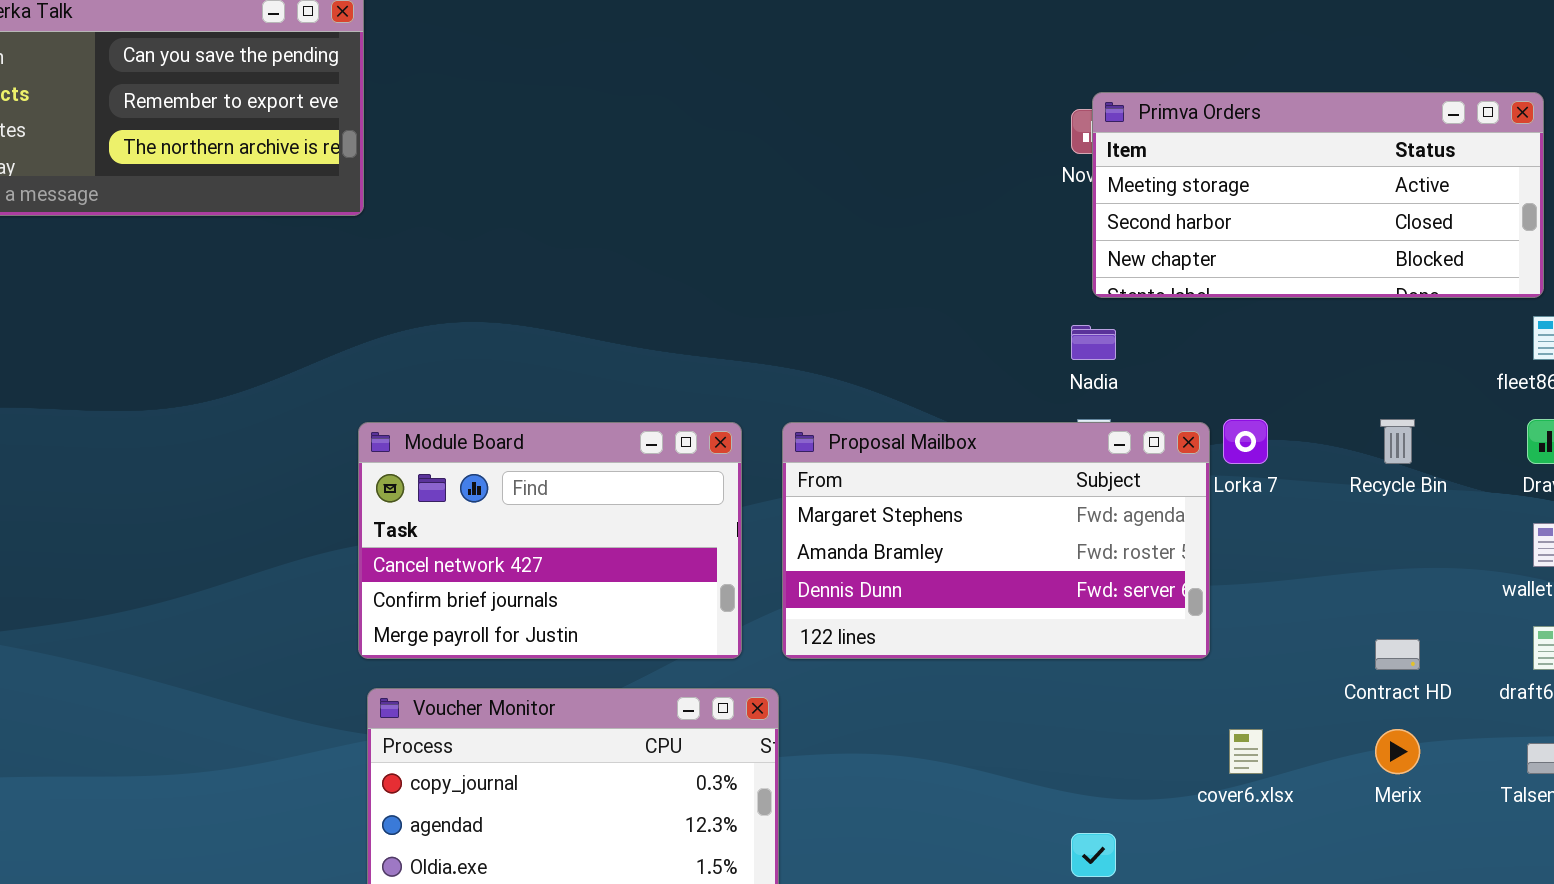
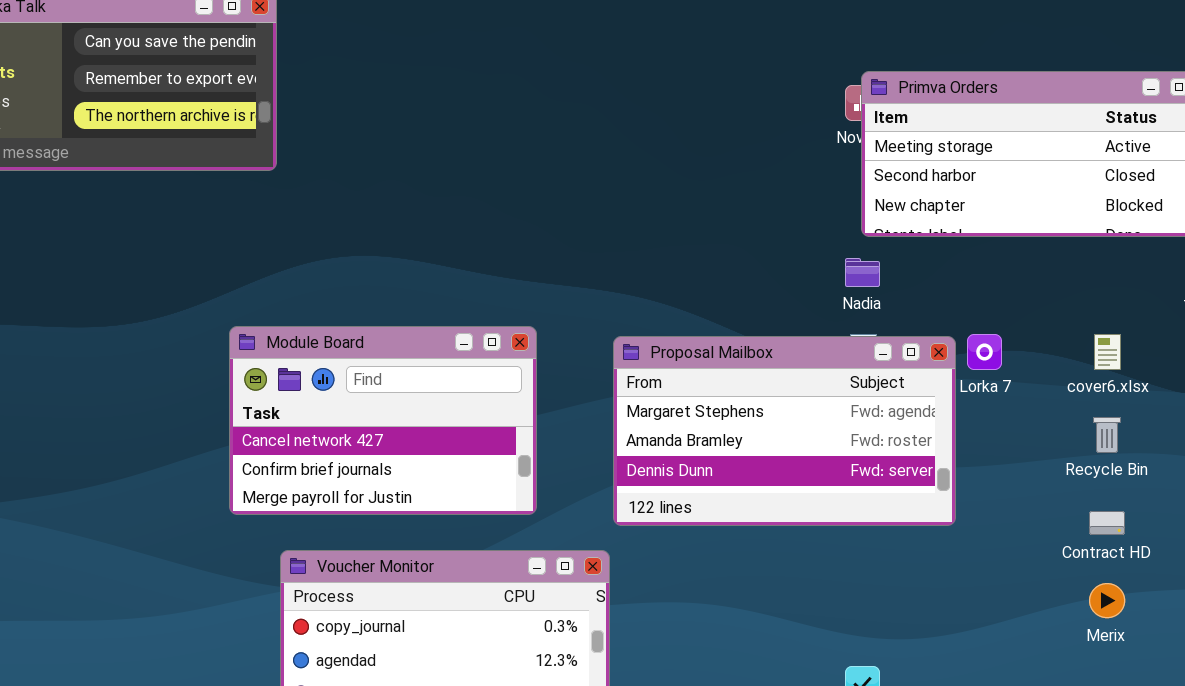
Recycle Bin: [1380,419,1415,464] -> [1093,417,1121,453], moved
Module Board: [358,422,742,659] -> [229,326,537,515], moved
cover6.xlsx: [1229,729,1263,774] -> [1094,334,1121,370], moved

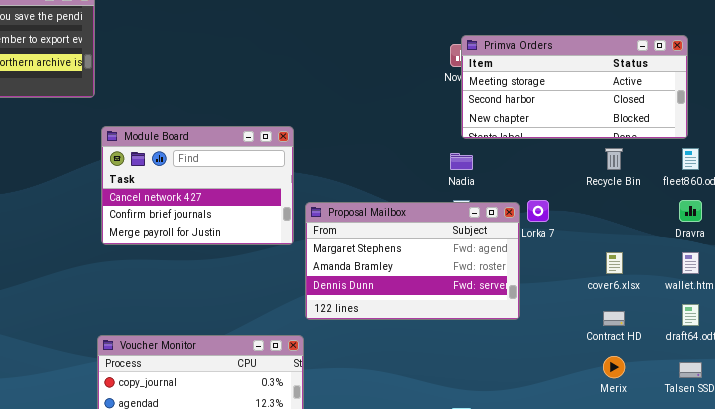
Module Board: [229,326,537,515] -> [101,126,294,245], moved
cover6.xlsx: [1094,334,1121,370] -> [606,252,623,274], moved
Recycle Bin: [1093,417,1121,453] -> [605,148,623,170], moved

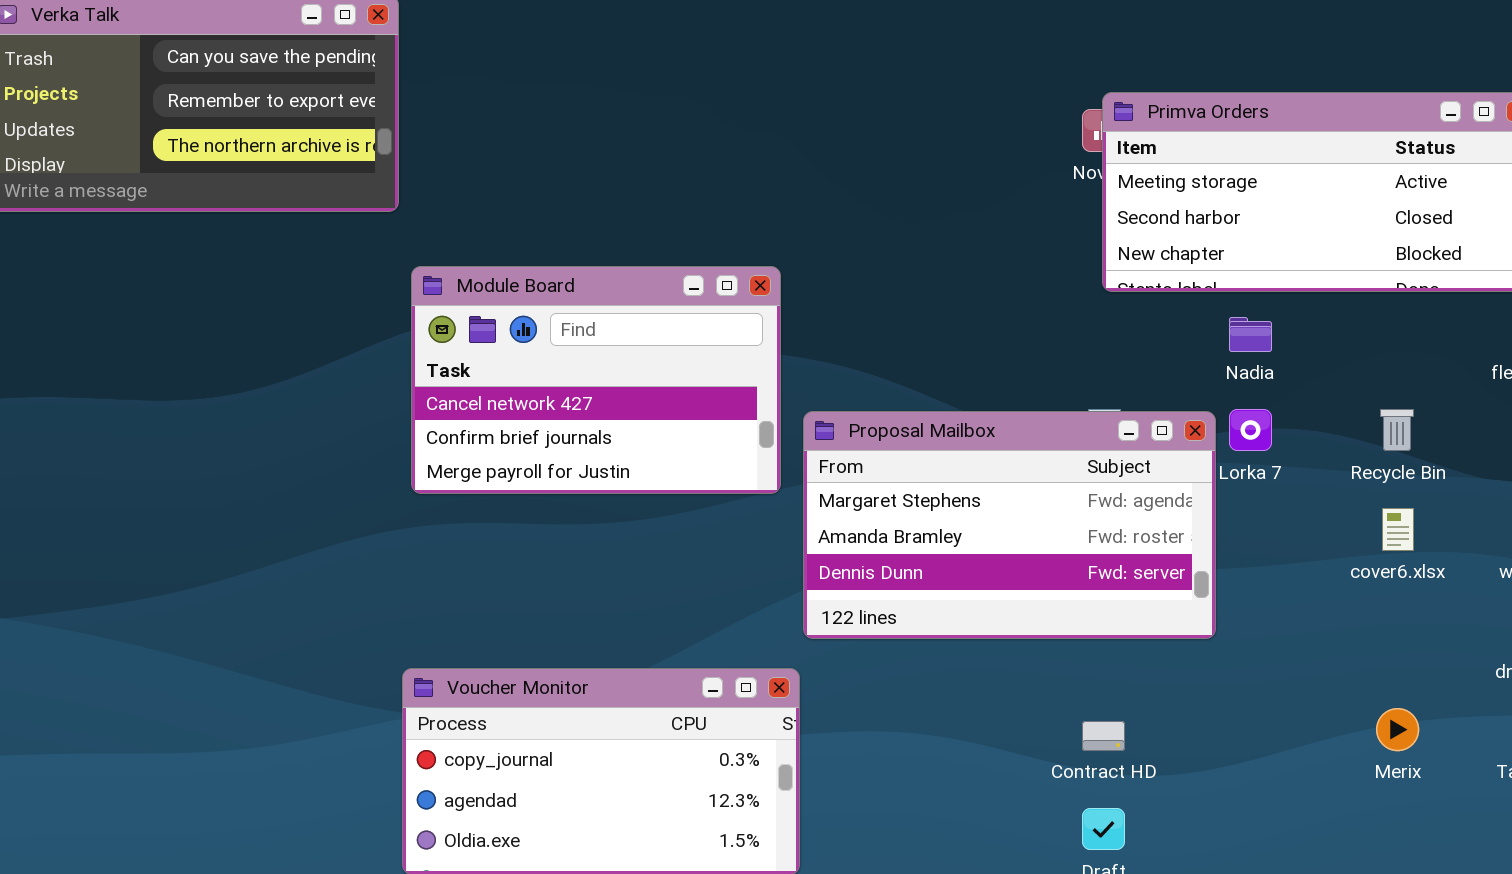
Recycle Bin: [605,148,623,170] -> [1380,409,1414,451], moved
Nadia: [450,153,473,170] -> [1229,317,1272,352], moved
Contract HD: [603,311,625,326] -> [1082,721,1125,751], moved

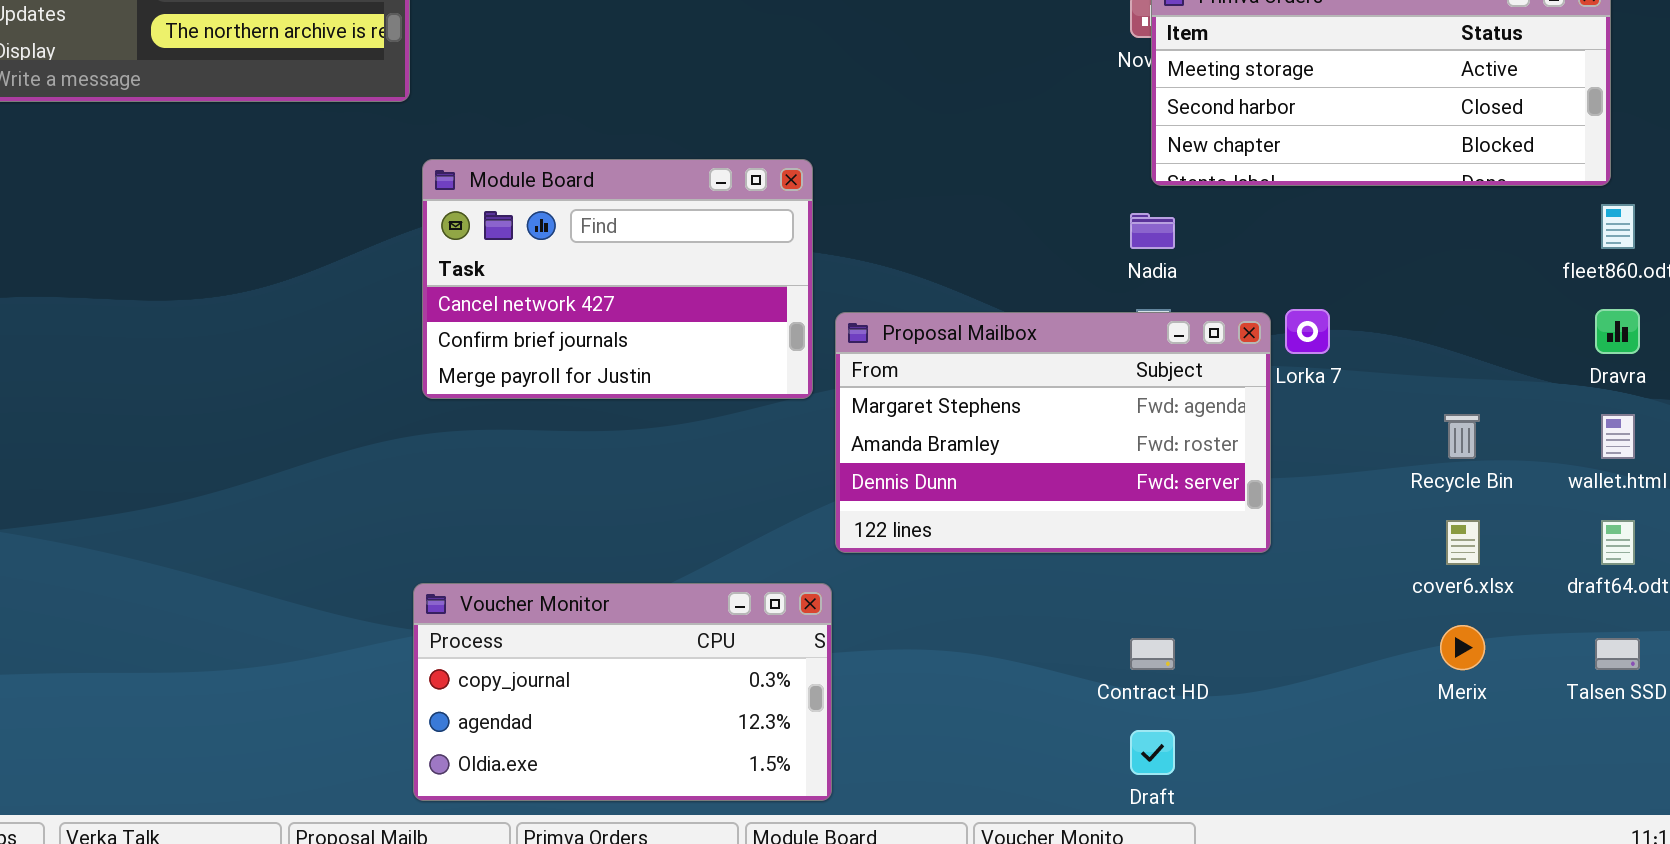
Nadia: [1229,317,1272,352] -> [1130,213,1175,249], moved
Recycle Bin: [1380,409,1414,451] -> [1444,414,1480,459], moved
cover6.xlsx: [1382,508,1414,551] -> [1446,520,1480,565], moved

